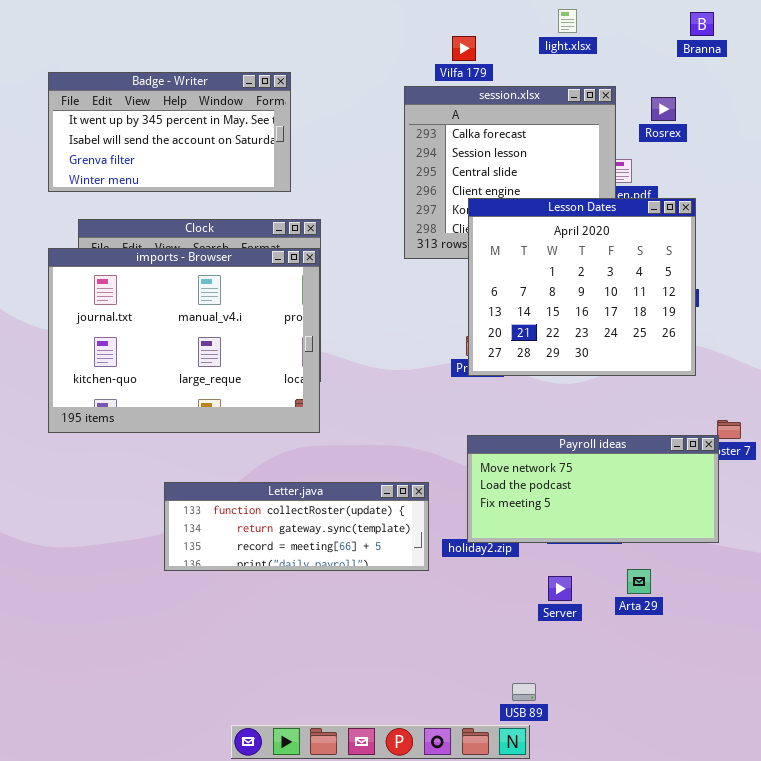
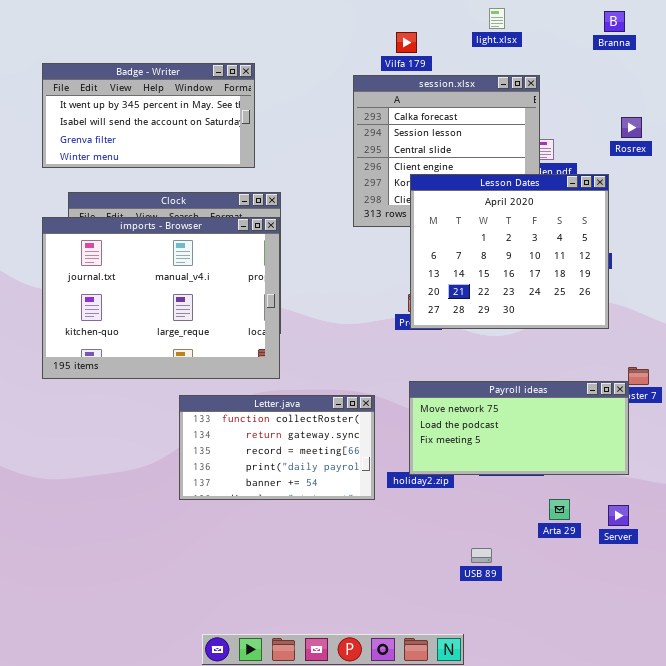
Rosrex: [651,97,676,121] -> [621,117,642,138], moved
Letter.java: [164,482,429,571] -> [179,395,375,500], resized
Server: [548,576,572,601] -> [608,505,629,526], moved
USB 89: [512,683,536,701] -> [471,548,492,563], moved

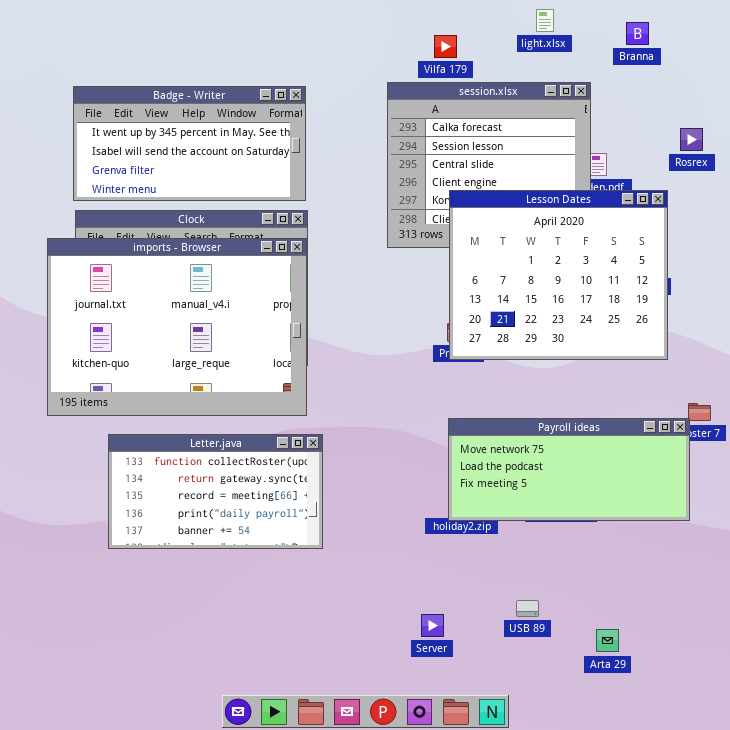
Branna: [604,11,625,32] -> [626,22,649,45], moved
Badge - Writer: [42,63,255,168] -> [73,86,306,201], moved
Letter.java: [179,395,375,500] -> [108,434,323,549], moved
Arta 29: [549,499,570,520] -> [596,629,619,652], moved
Server: [608,505,629,526] -> [421,614,444,637], moved

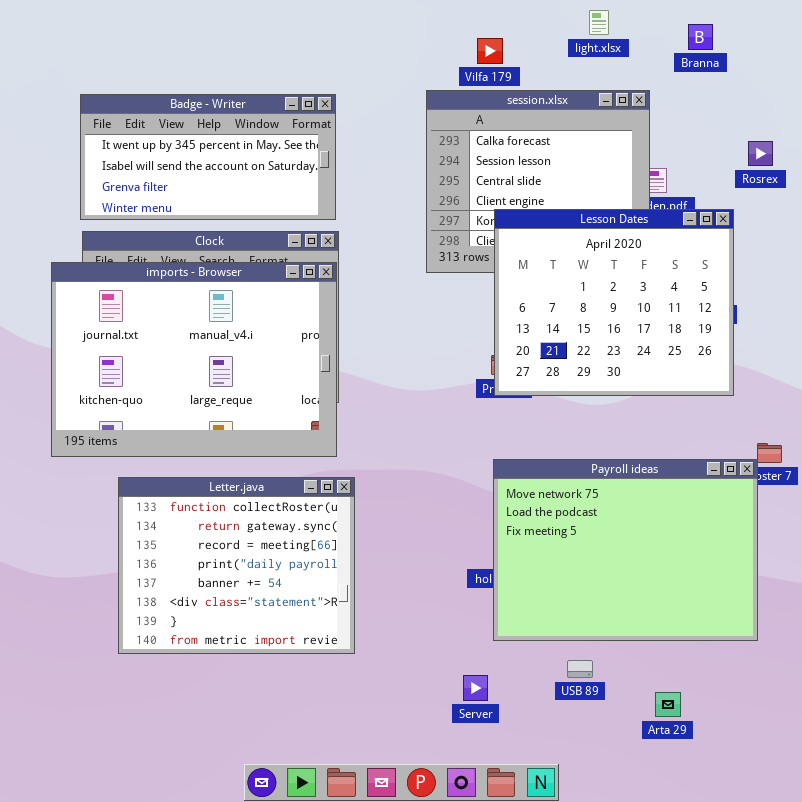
Payroll ideas: [448,418,690,521] -> [493,459,758,641], resized
Letter.java: [108,434,323,549] -> [118,477,355,654], resized

